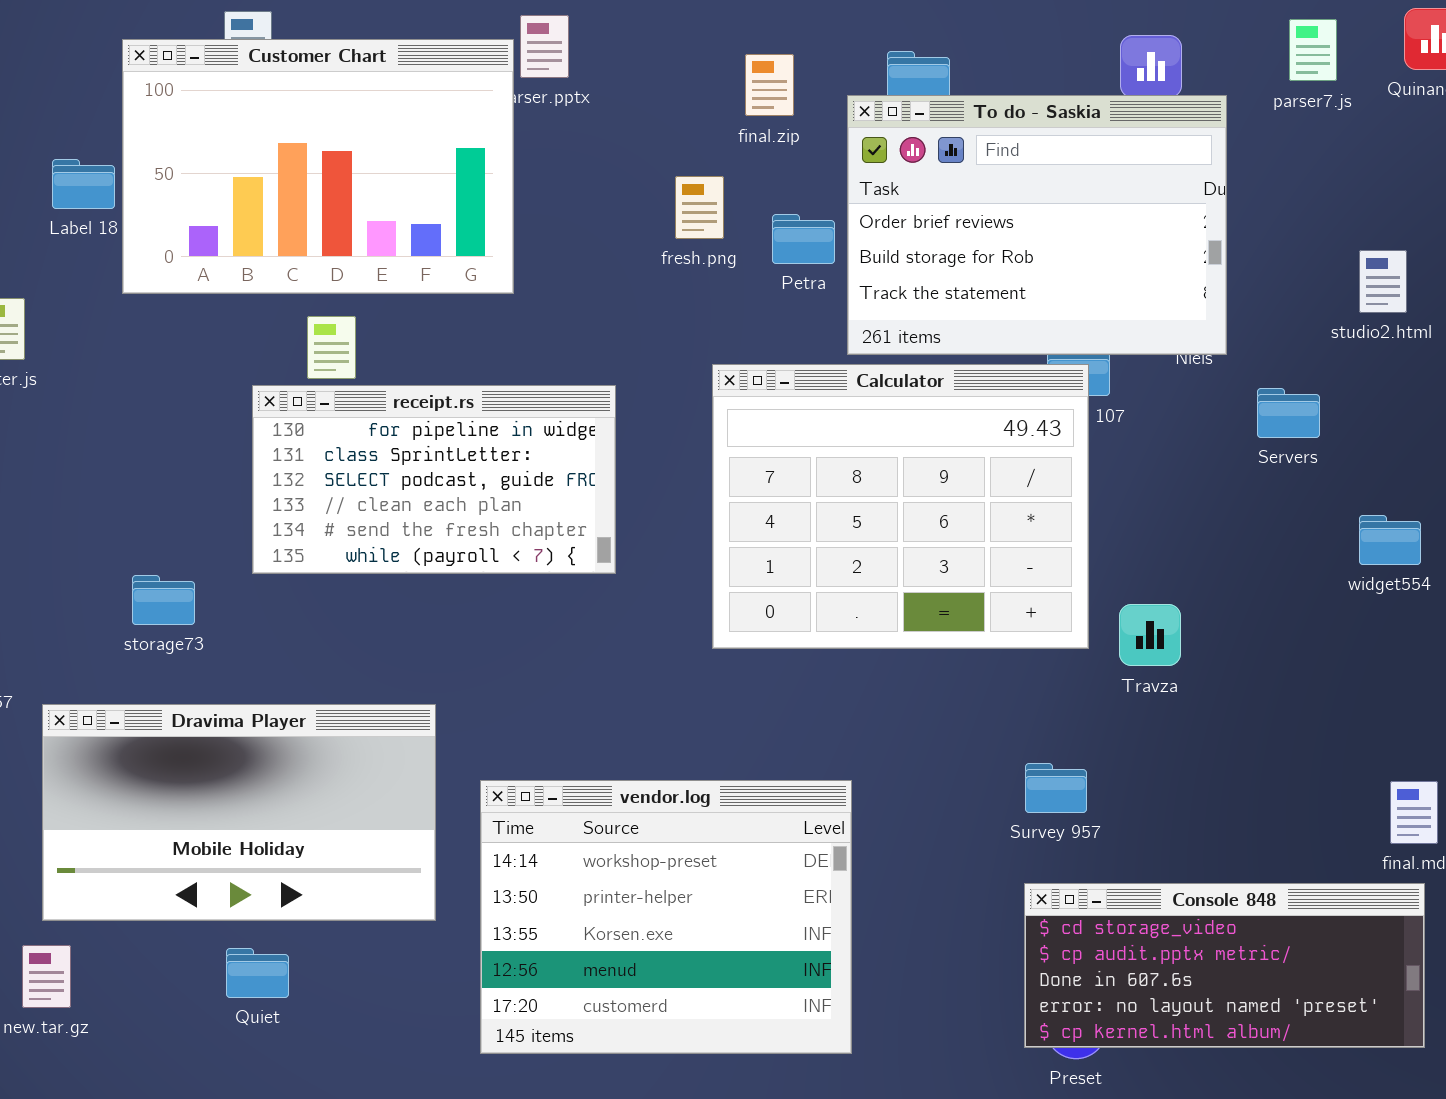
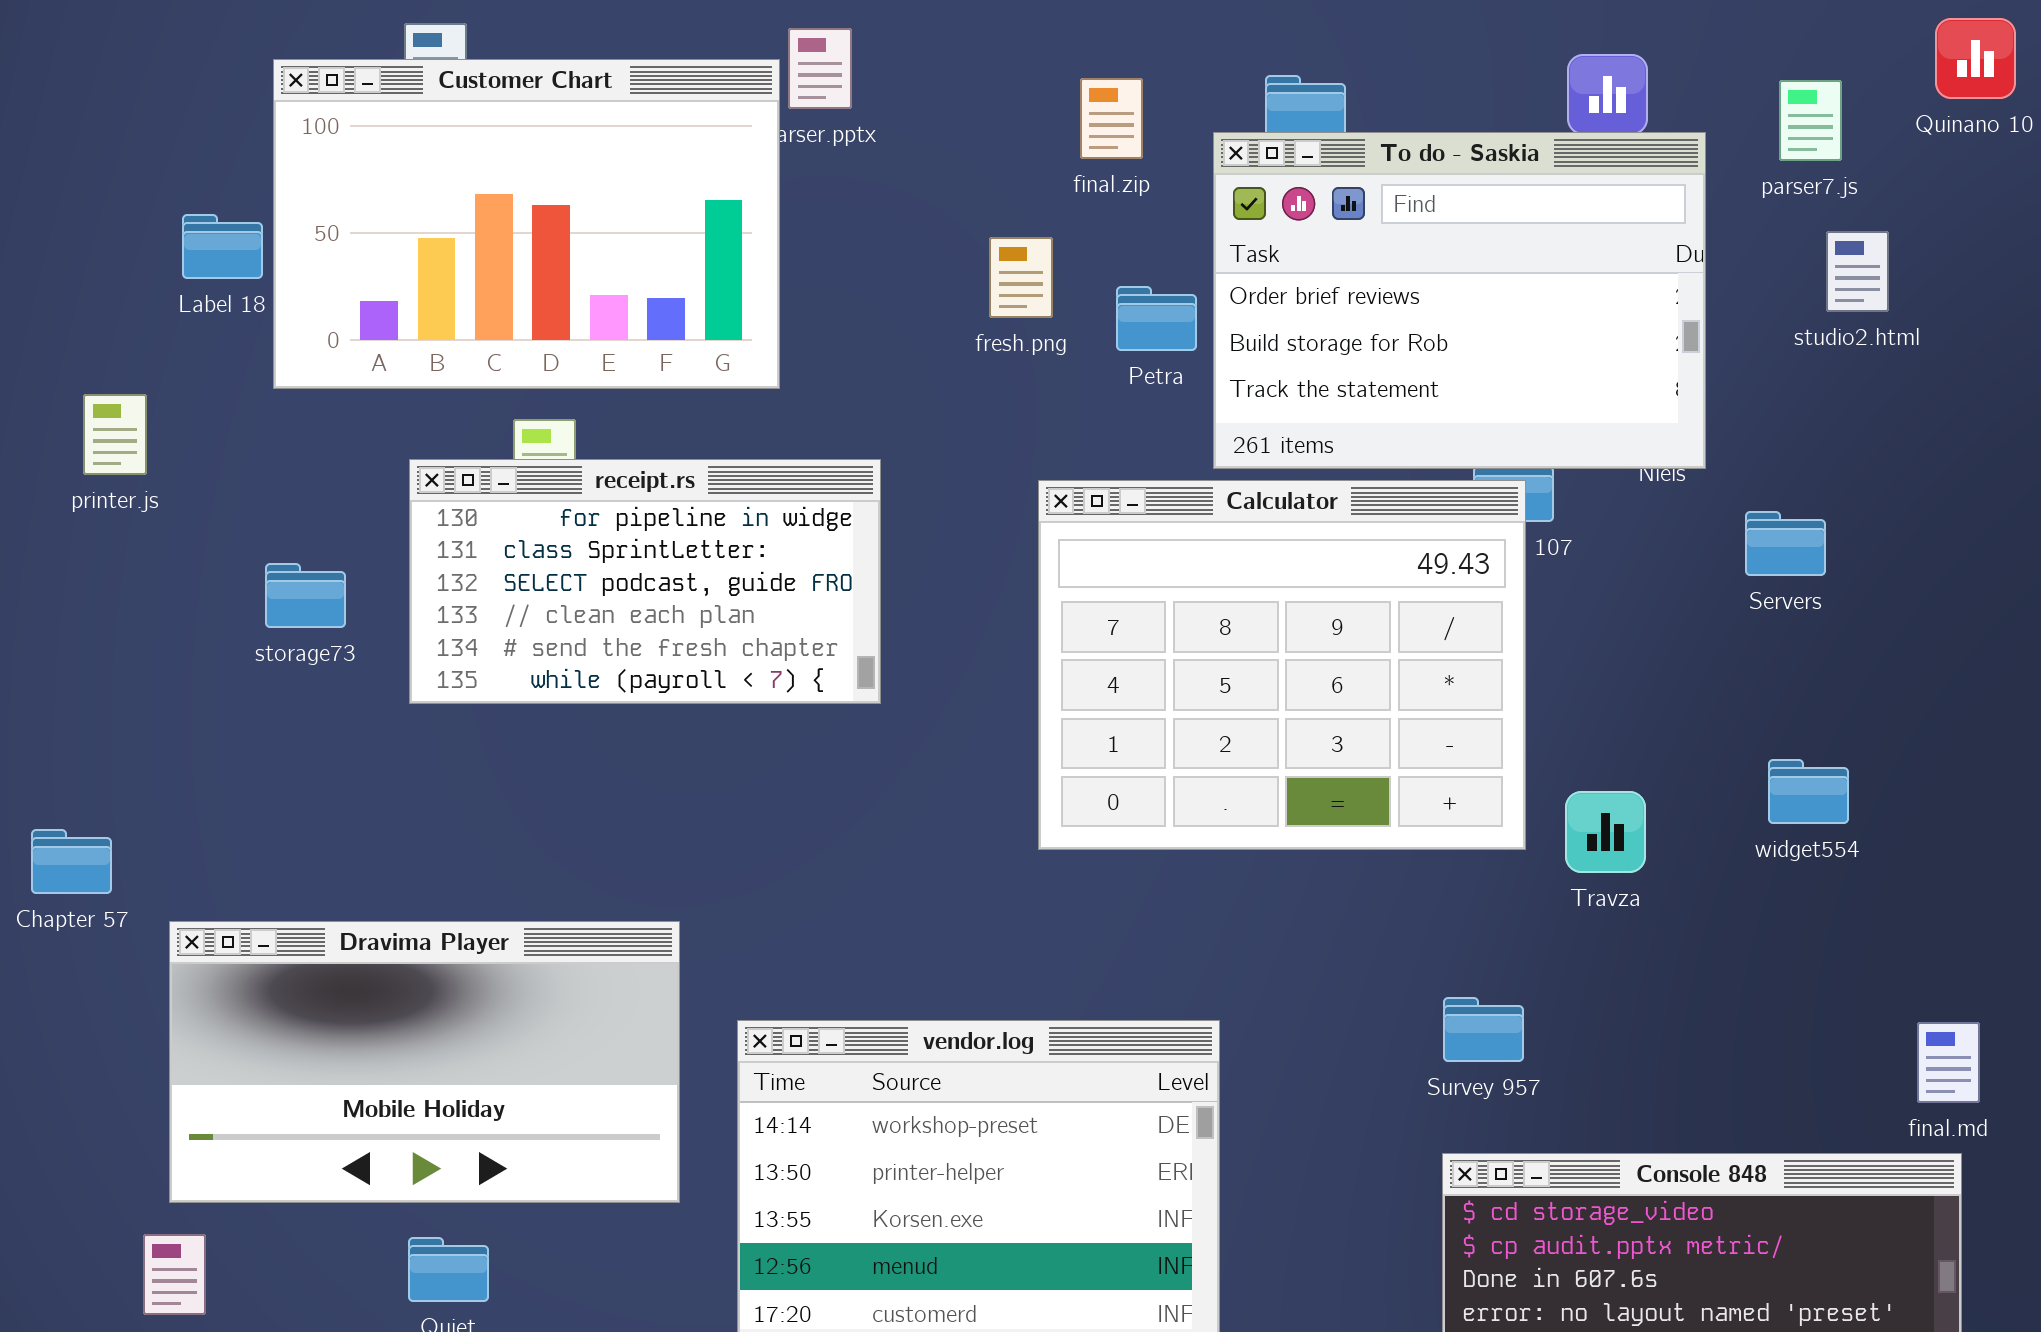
parser7.js: [1289,19,1337,81] -> [1779,80,1842,161], moved
studio2.html: [1359,250,1407,313] -> [1826,231,1889,312], moved
receipt.rs: [252,385,616,574] -> [409,459,881,704], moved
widget554: [1359,515,1421,565] -> [1768,759,1849,824], moved
storage73: [132,575,195,625] -> [265,563,346,628], moved

